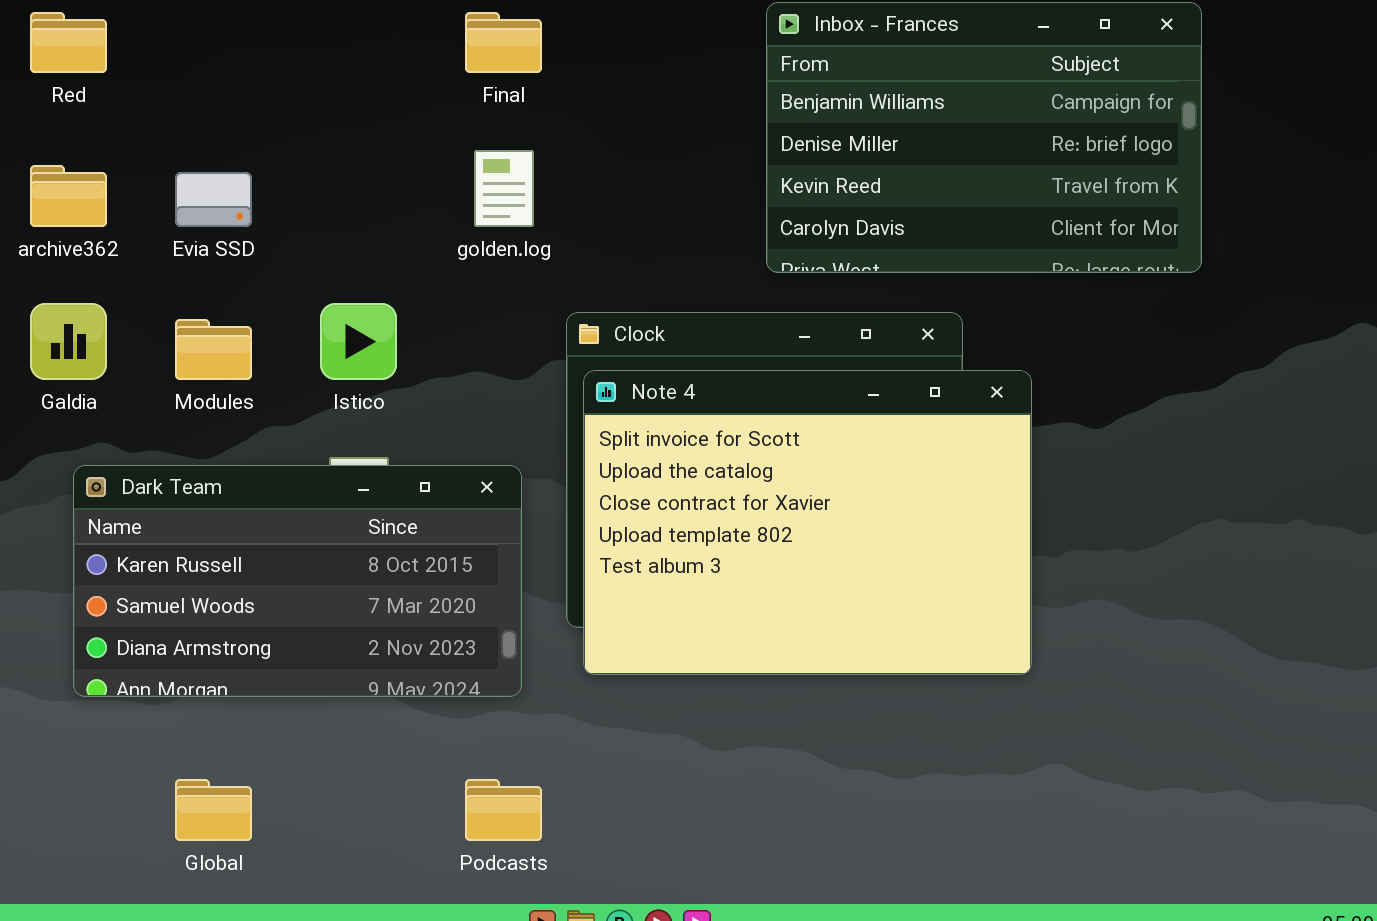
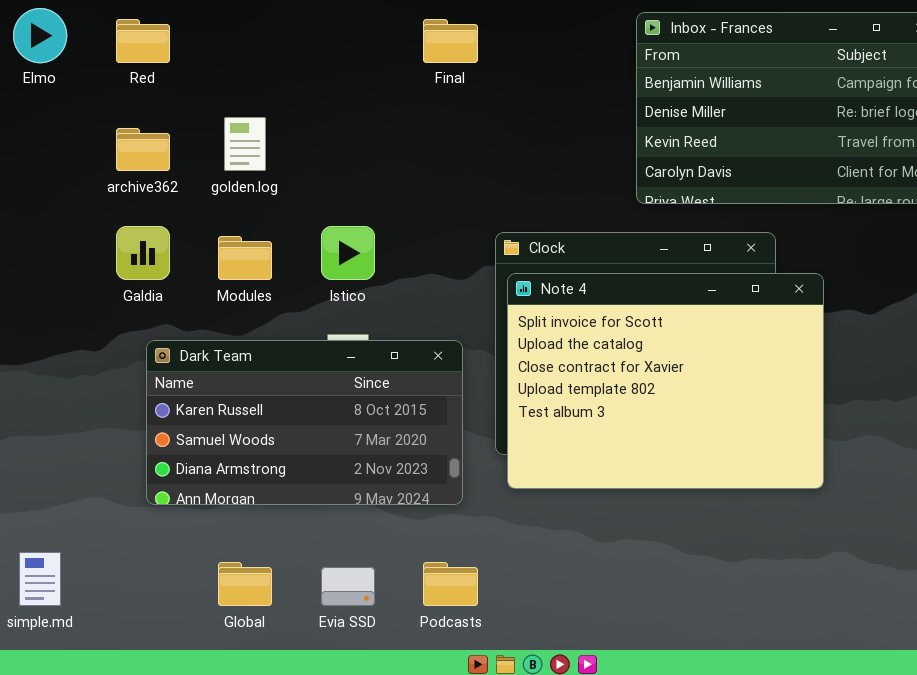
golden.log: [474,150,534,227] -> [224,117,266,171], moved
Evia SSD: [175,172,252,227] -> [321,567,375,606], moved

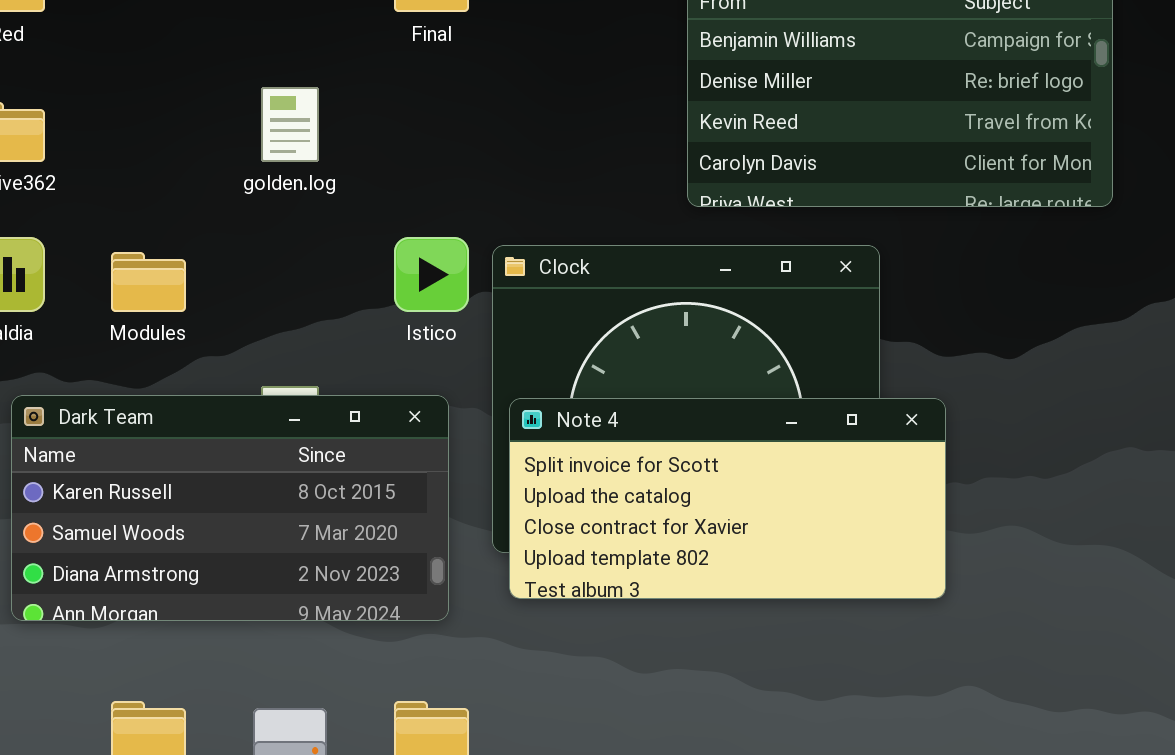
golden.log: [224,117,266,171] -> [261,87,319,162], moved
Istico: [321,226,375,280] -> [394,237,469,312], moved
Note 4: [507,273,824,489] -> [509,398,946,599], resized

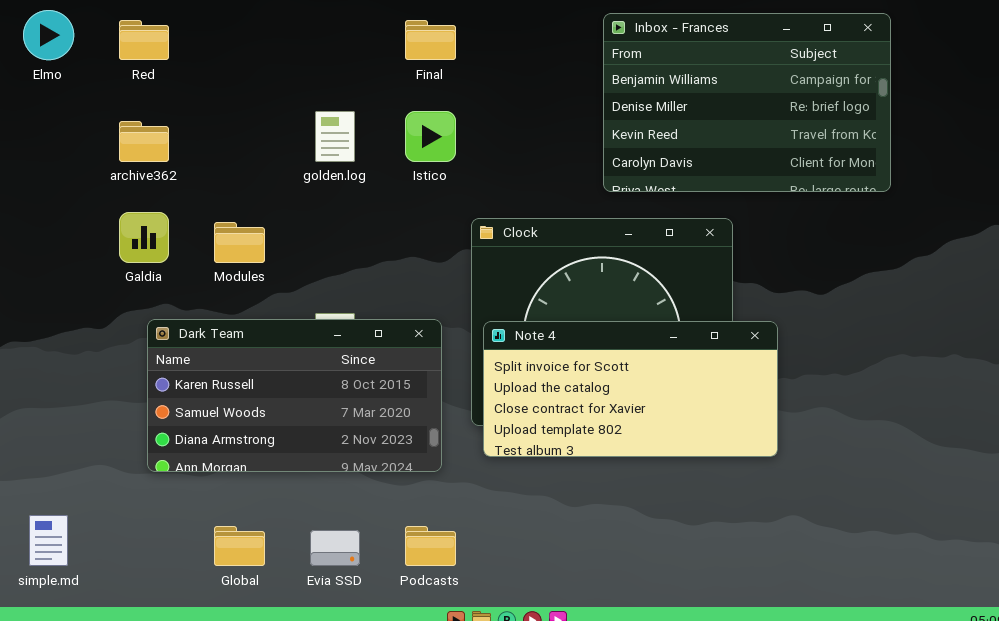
Istico: [394,237,469,312] -> [405,111,456,162], moved

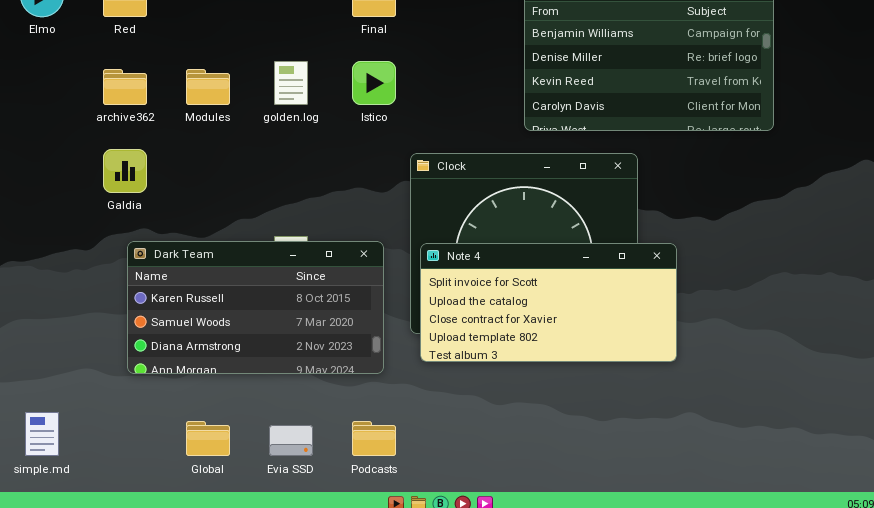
Modules: [214,222,265,263] -> [186,69,230,105], moved

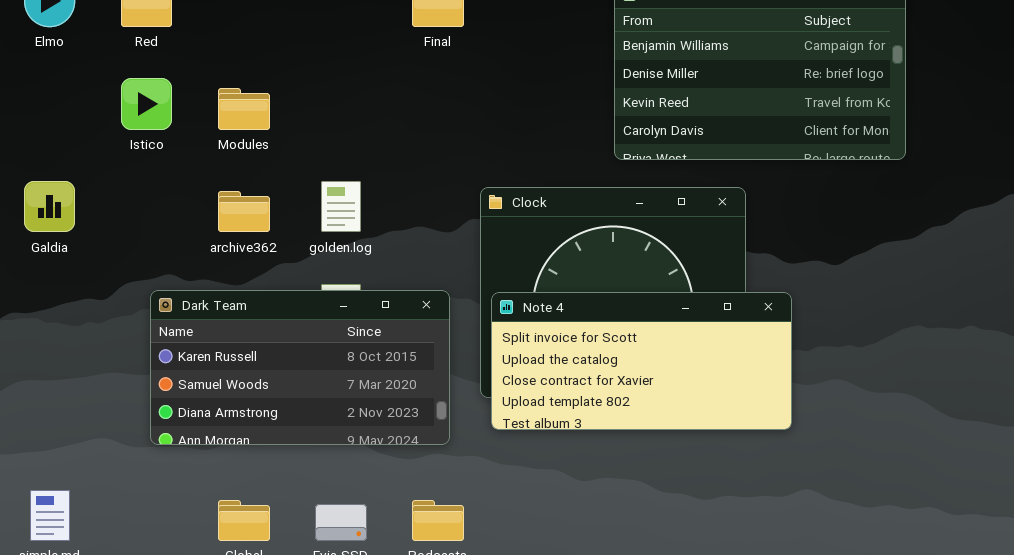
golden.log: [274,61,308,105] -> [321,181,361,232], moved
Istico: [352,61,396,105] -> [121,78,172,130], moved
archive362: [103,69,147,105] -> [218,191,270,232], moved
Galdia: [103,149,147,193] -> [24,181,75,232], moved

